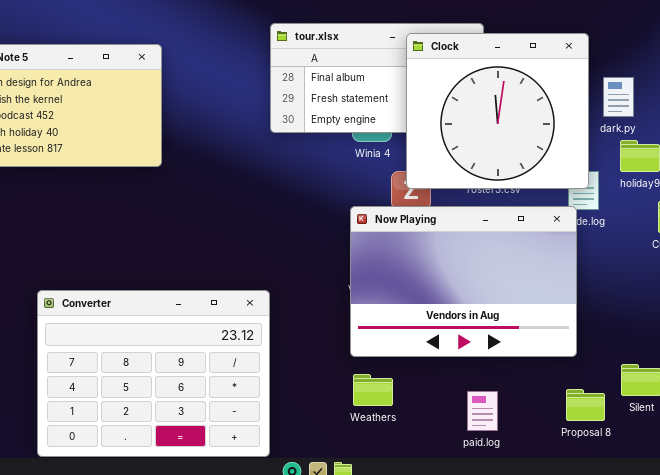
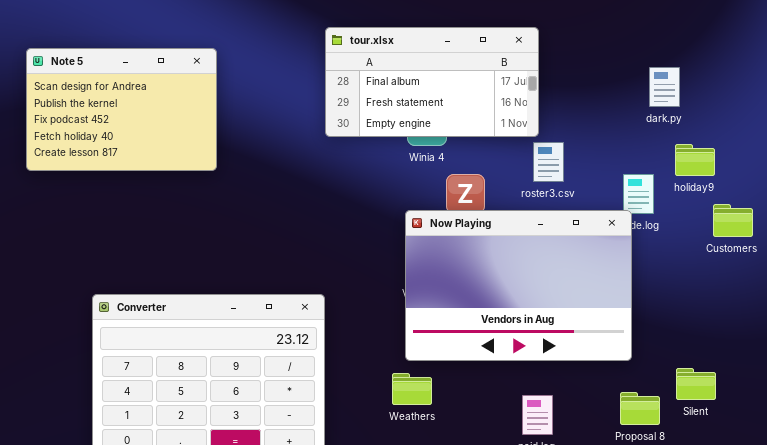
Clock: [406,33,589,189] -> none, closed
dark.py: [603,77,634,117] -> [649,67,680,107], moved
Weathers: [353,374,393,406] -> [392,373,432,405], moved

